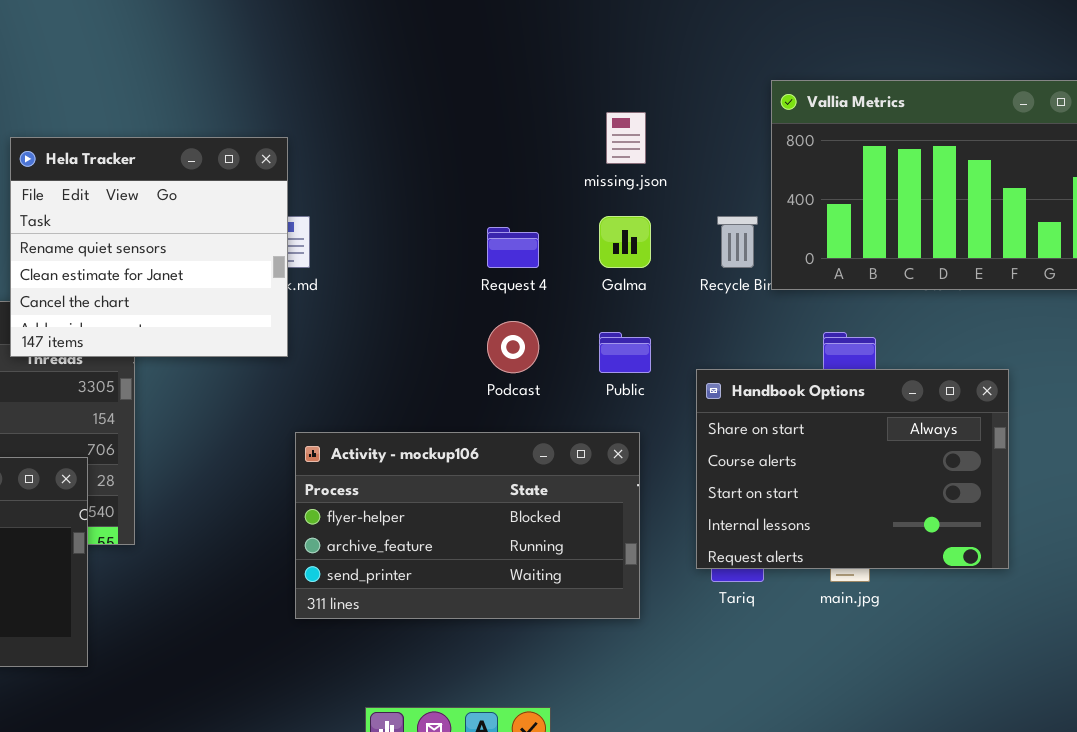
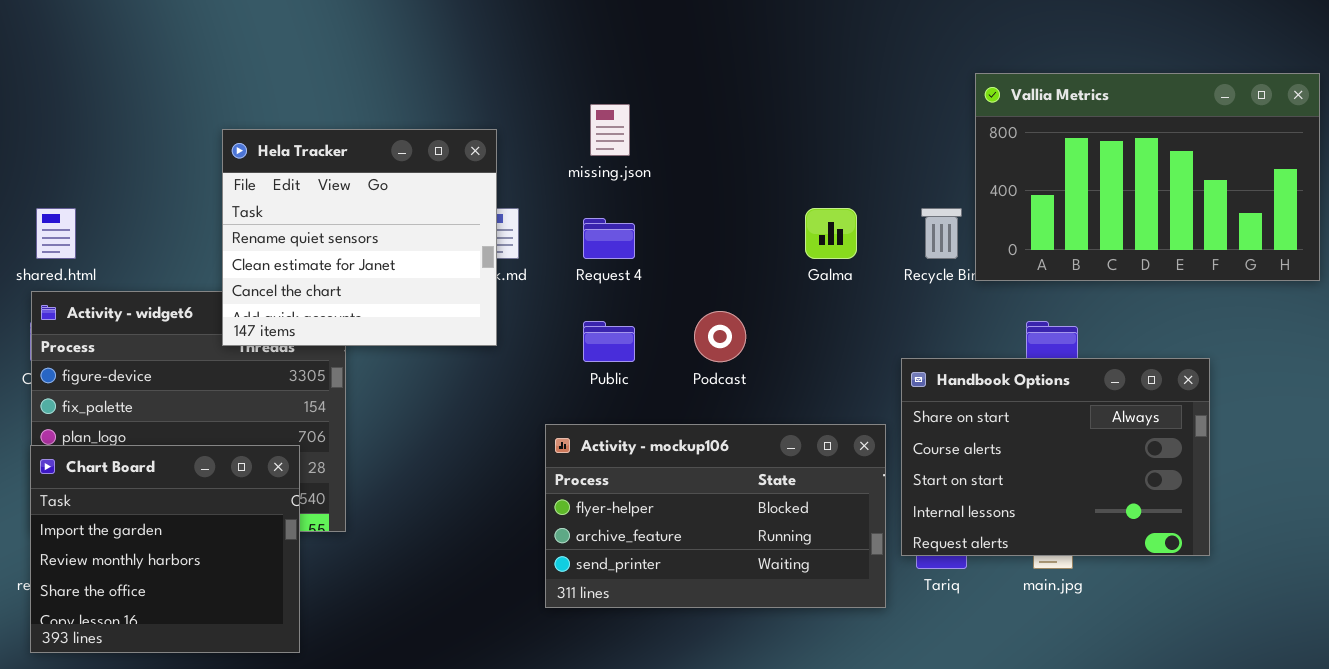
missing.json: [606,112,646,164] -> [590,104,630,156], moved
Request 4: [487,227,539,268] -> [583,218,635,259], moved
Public: [599,332,651,373] -> [583,321,635,362], moved
Activity - mockup106: [295,432,640,619] -> [545,424,886,608], moved

